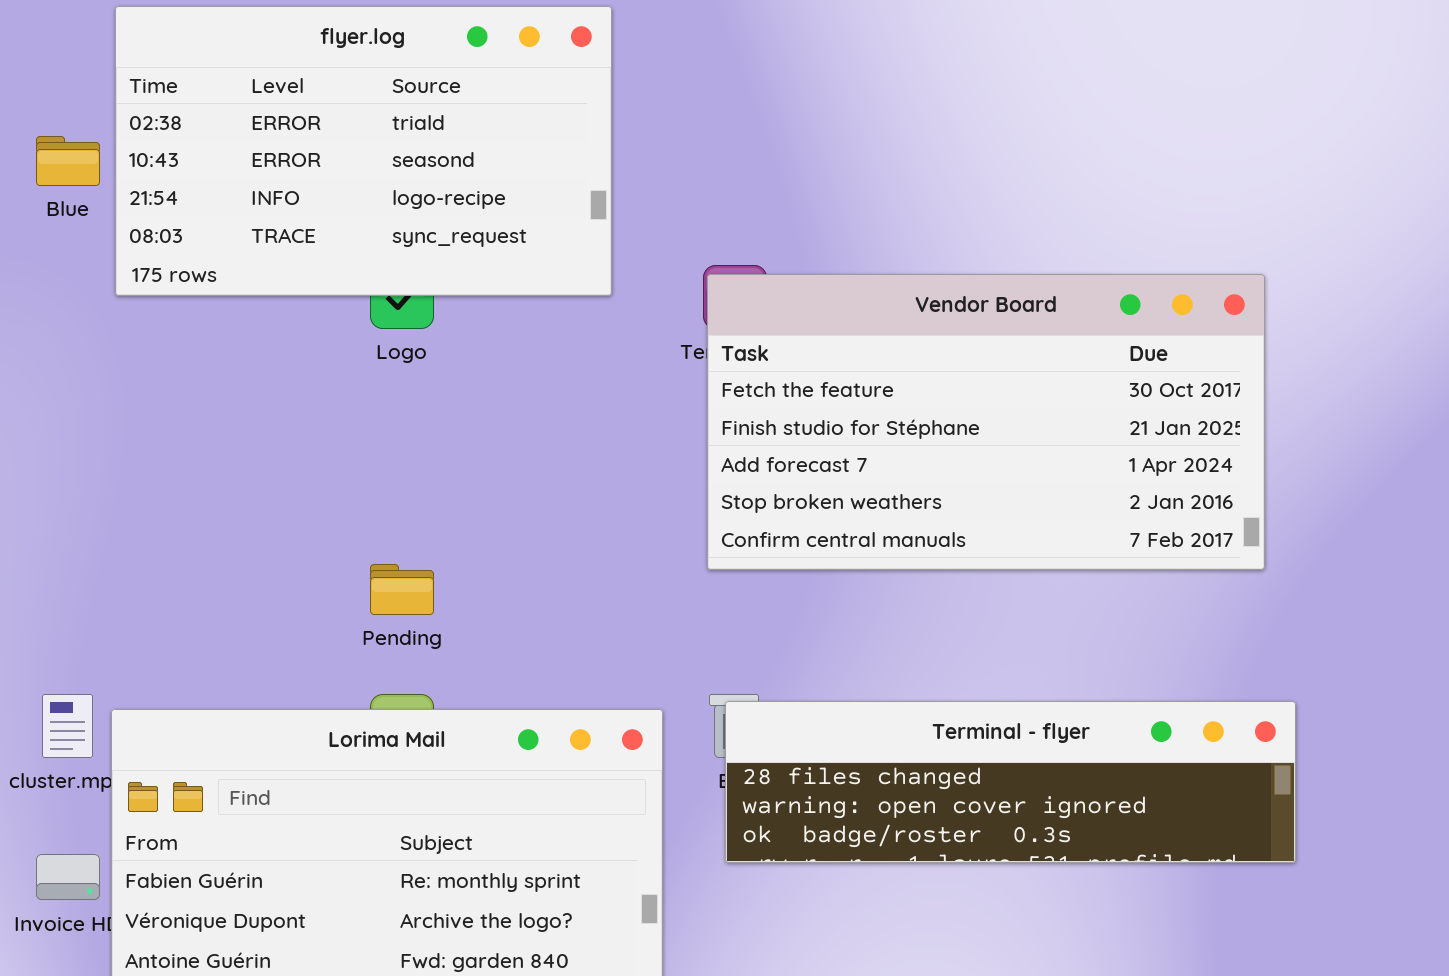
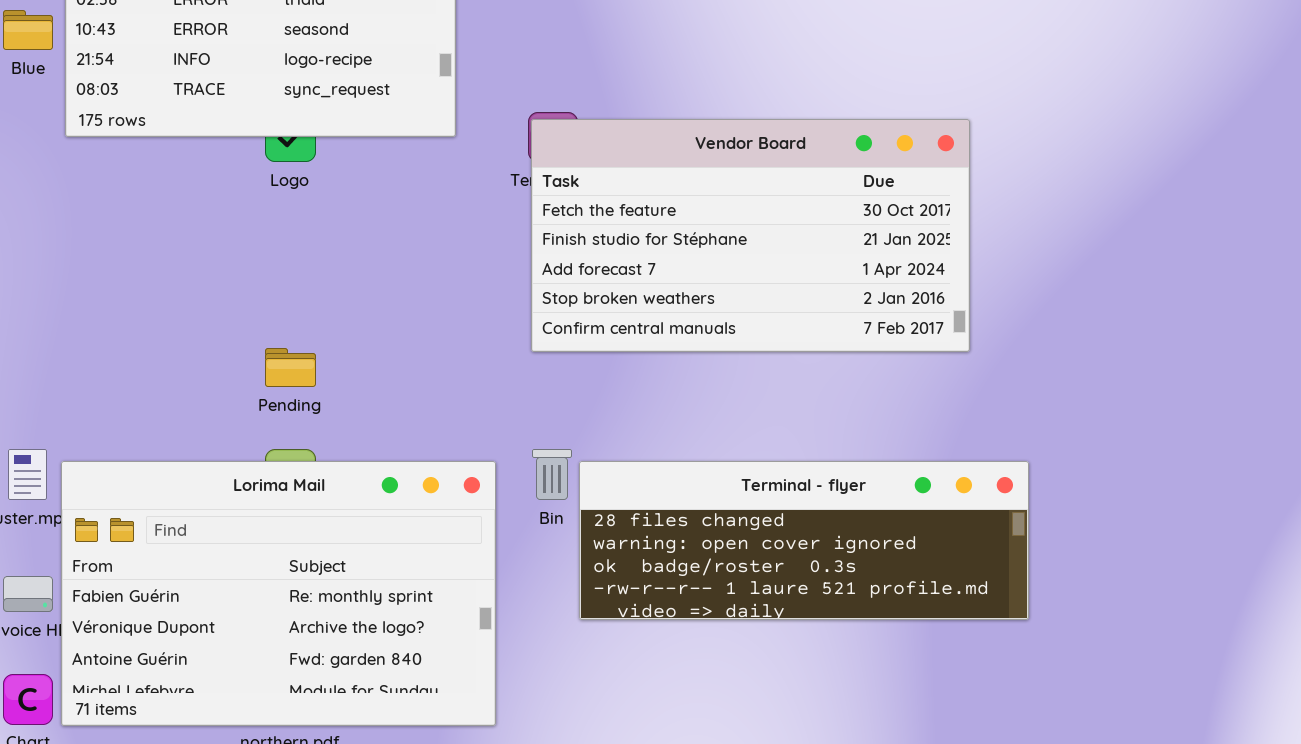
Terminal - flyer: [725,701,1296,863] -> [579,461,1029,620], moved, resized

